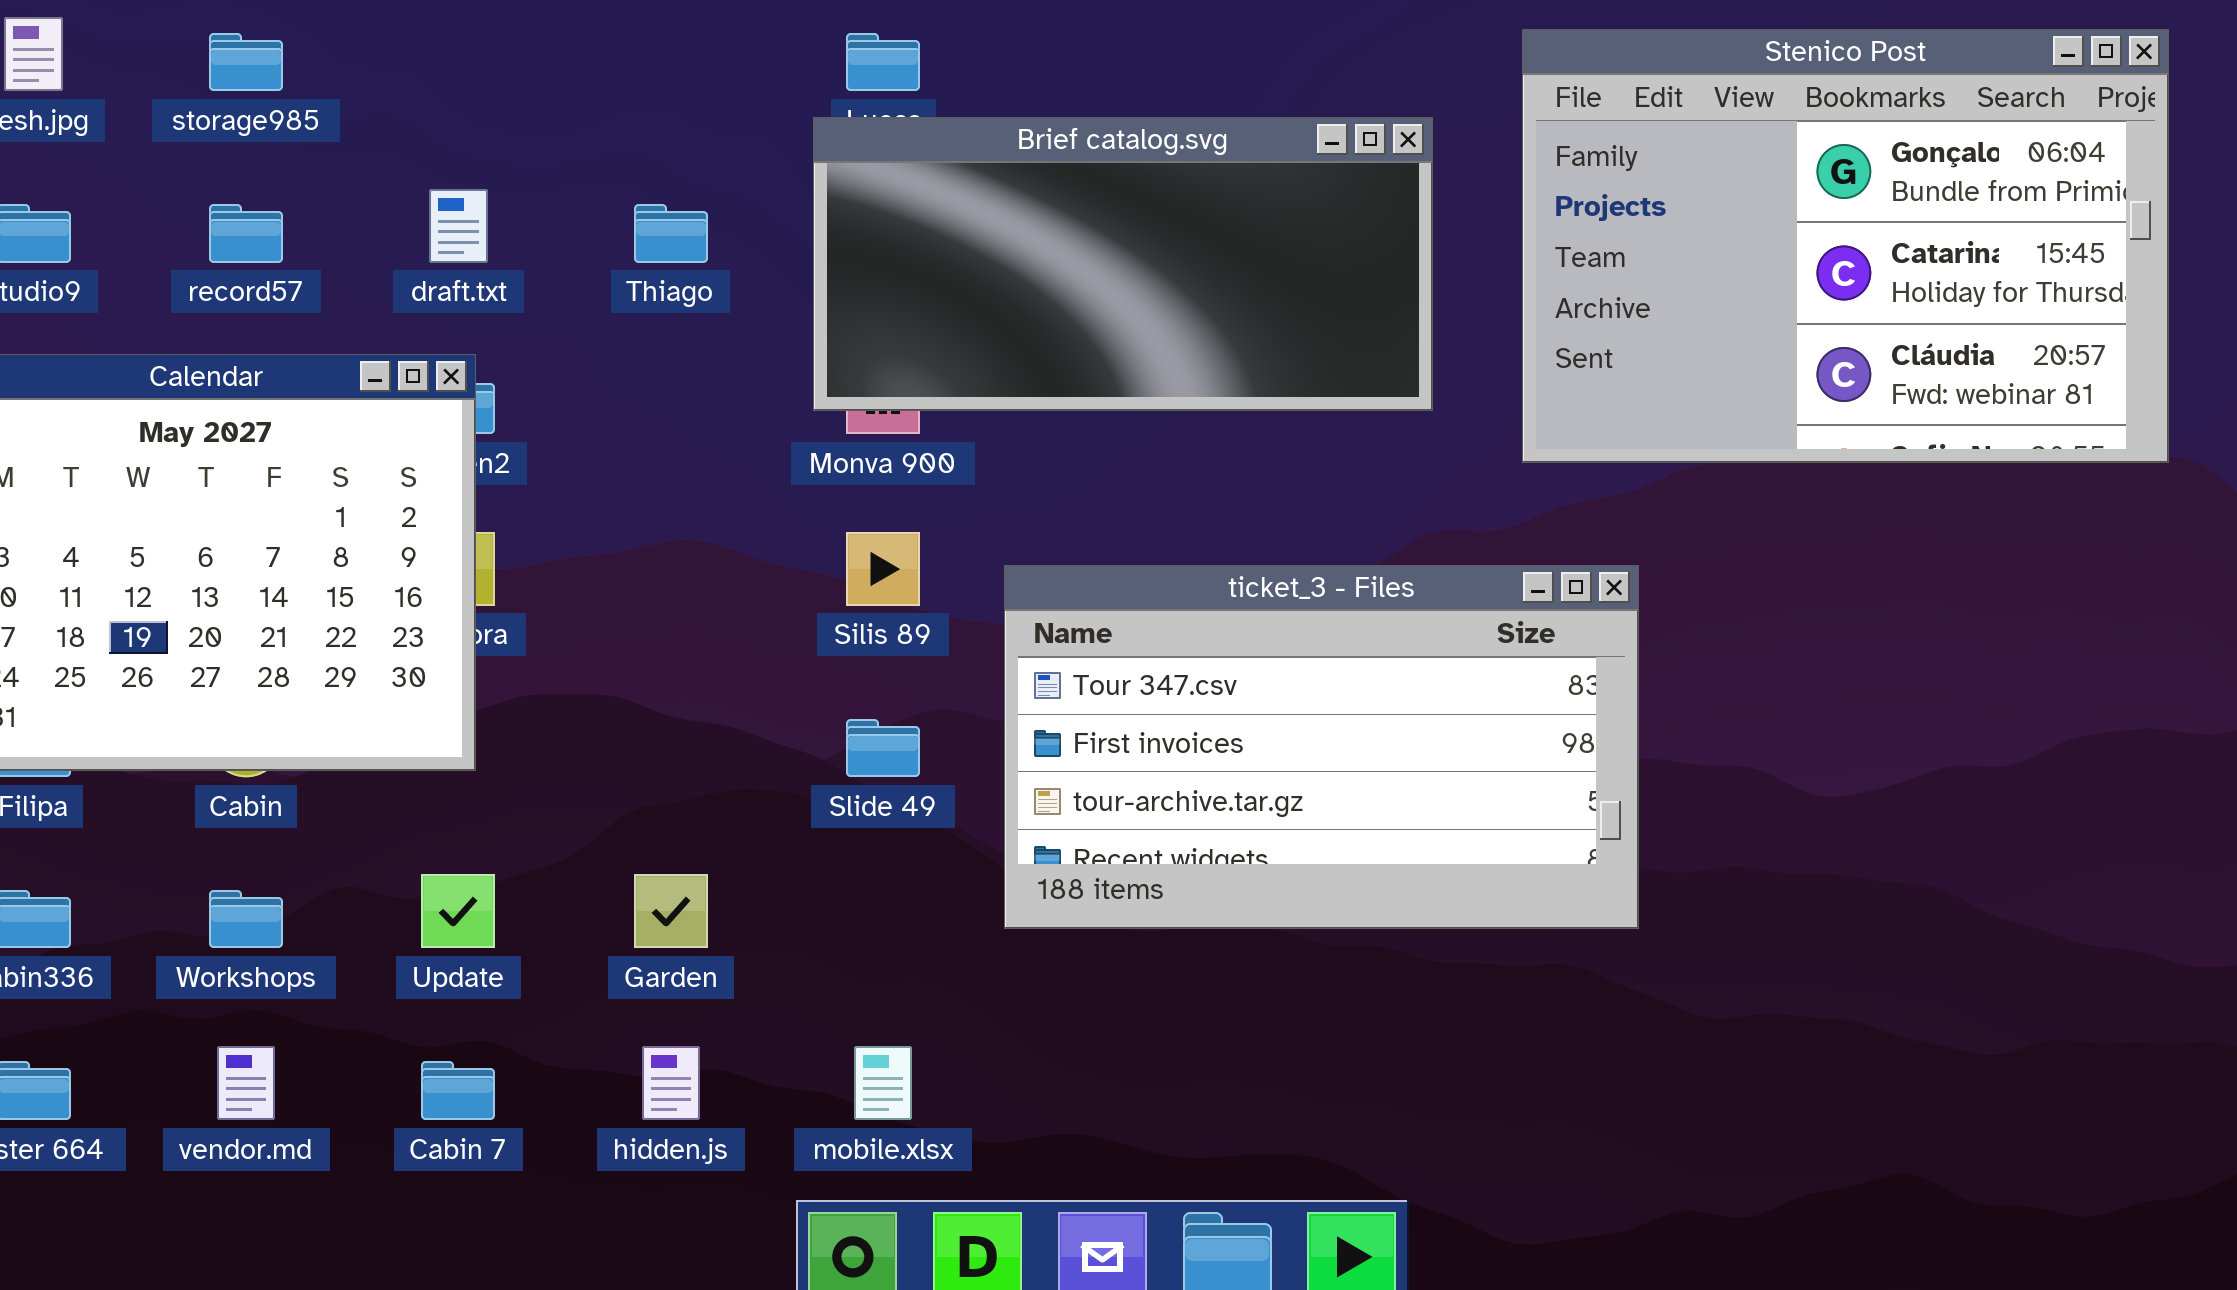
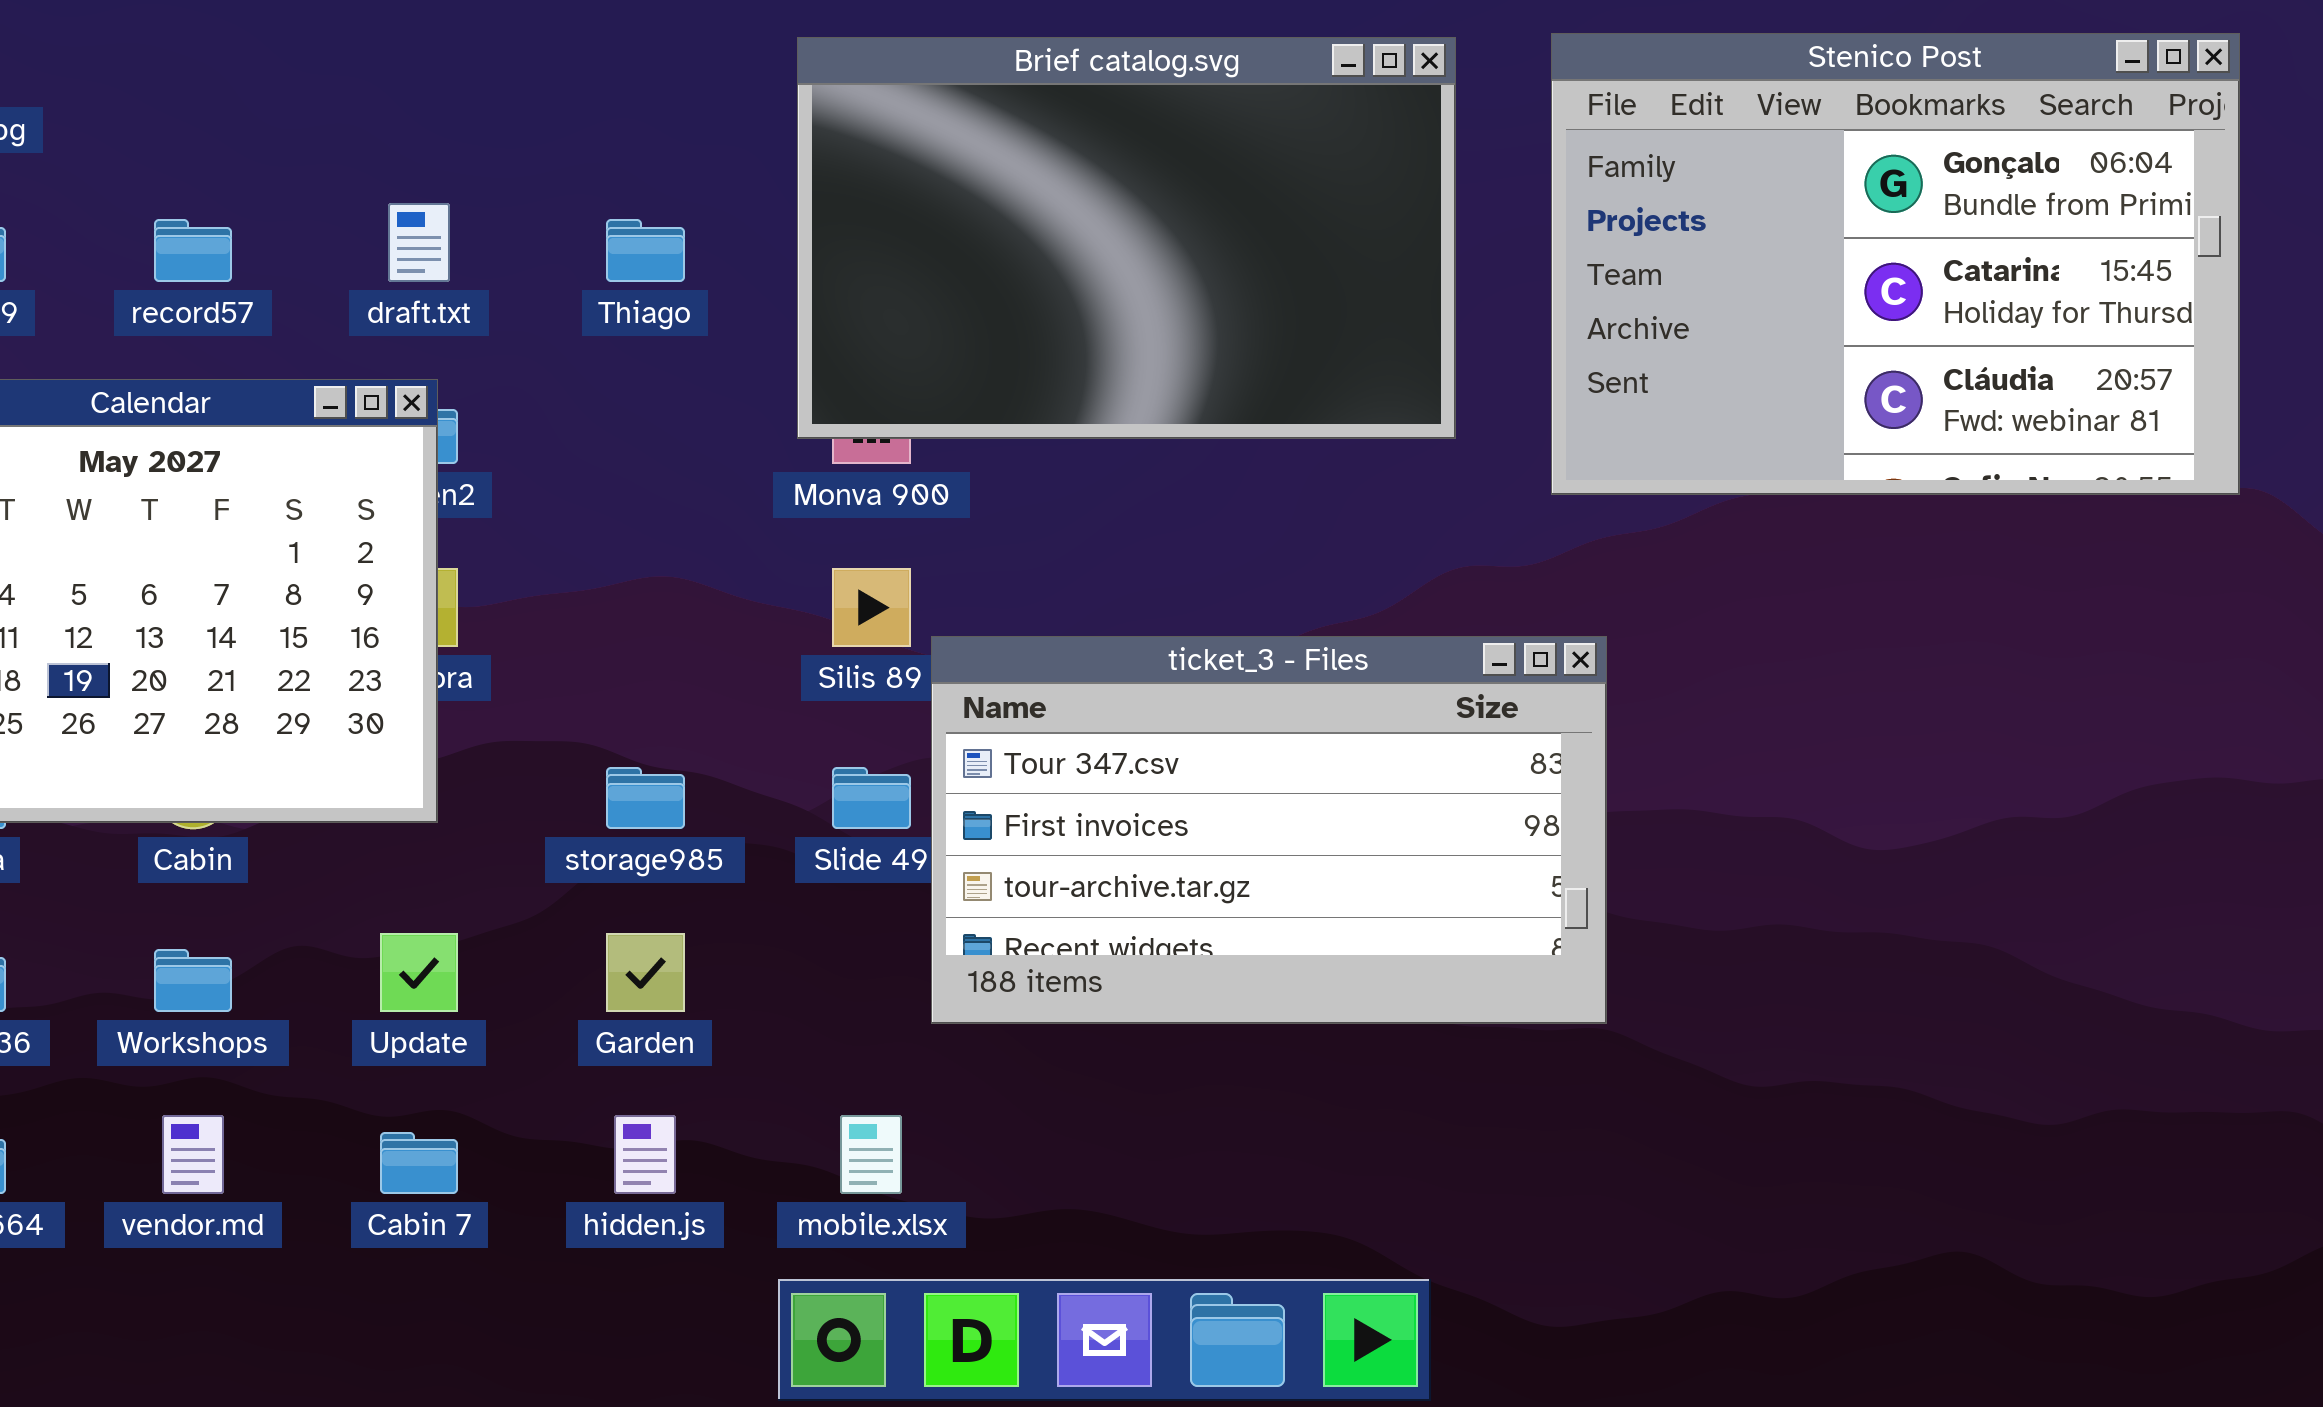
storage985: [209,33,283,91] -> [606,767,685,829], moved
Brief catalog.svg: [813,117,1433,411] -> [797,37,1456,439], resized
ticket_3 - Files: [1004,565,1639,929] -> [931,636,1607,1024], moved

